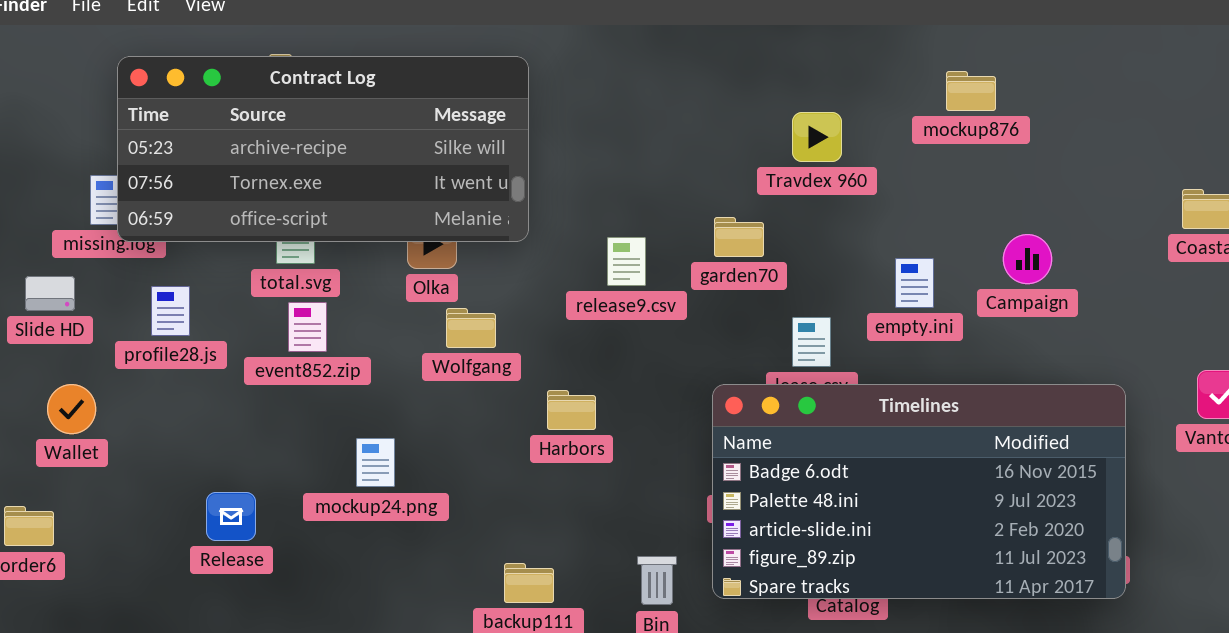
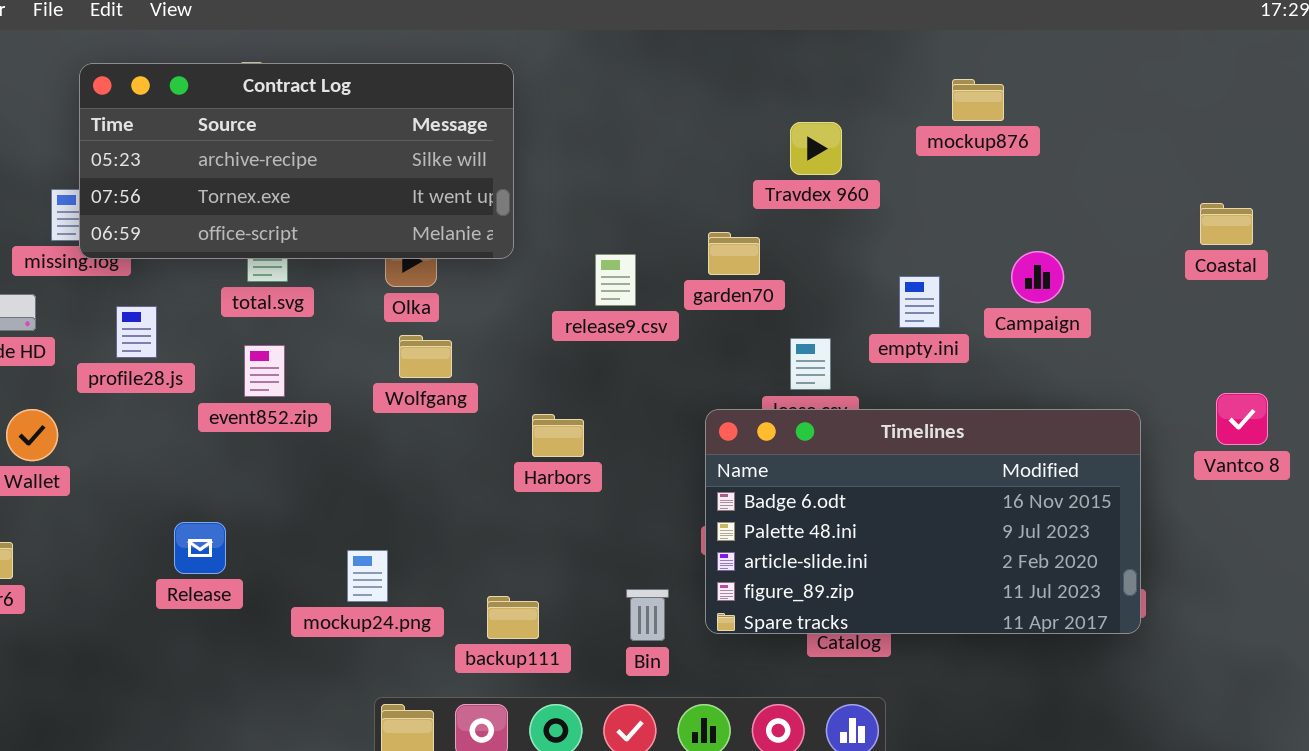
event852.zip: [288,302,327,352] -> [244,345,285,397], moved
Wolfgang: [446,308,496,348] -> [399,335,452,378], moved
mockup24.png: [356,438,395,487] -> [347,550,388,602], moved

